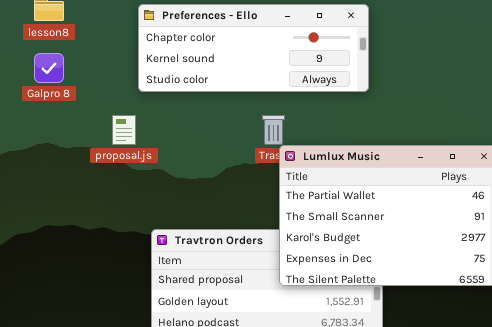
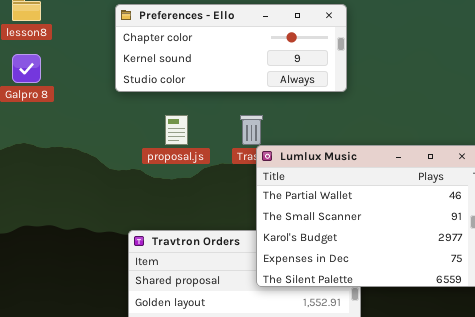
proposal.js: [112,115,136,145] -> [165,115,188,145], moved

